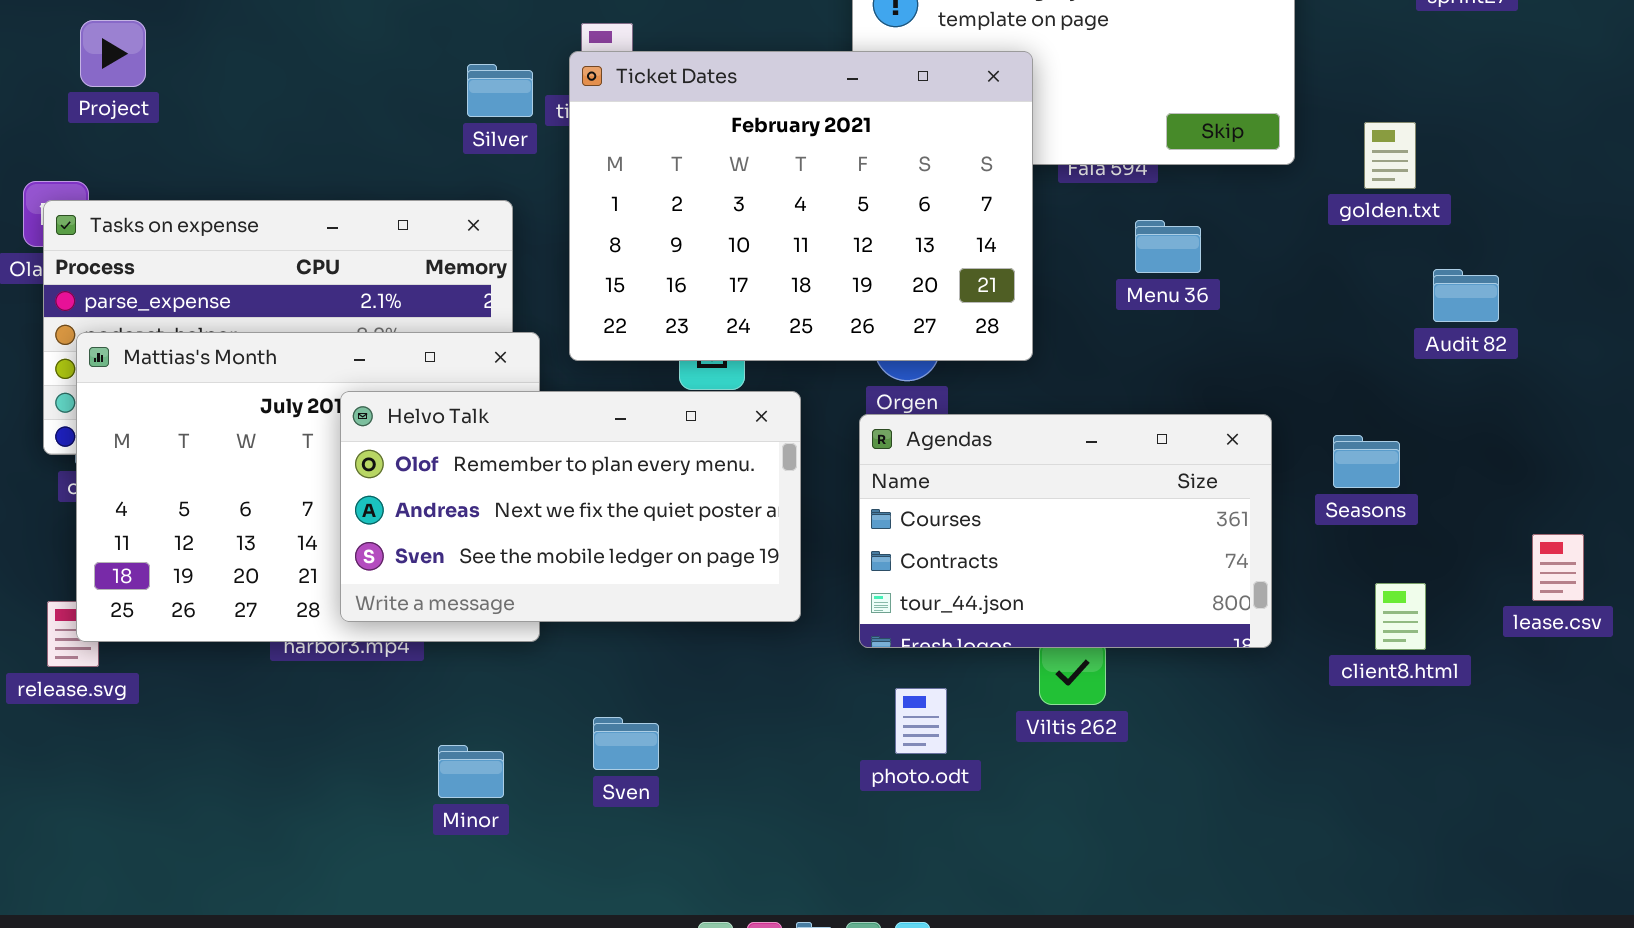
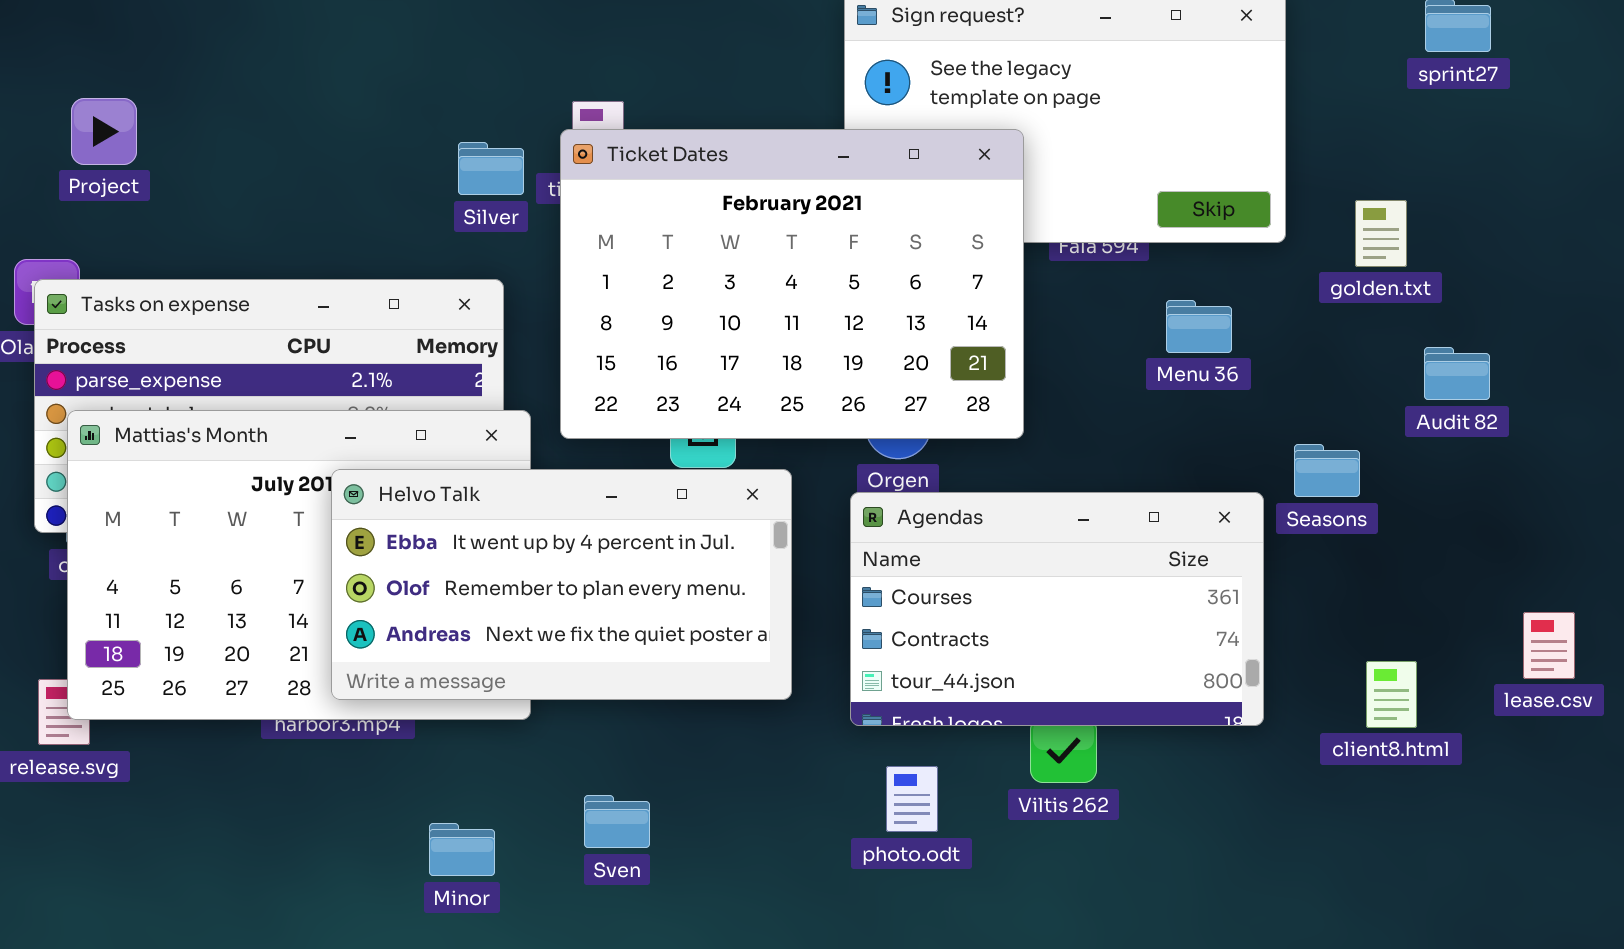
Menu 36: [1135,220,1201,273] -> [1166,300,1232,353], moved
Helvo Talk: [340,391,801,622] -> [331,469,792,700], scrolled up 1 row
Seasons: [1333,435,1400,488] -> [1294,444,1360,497], moved

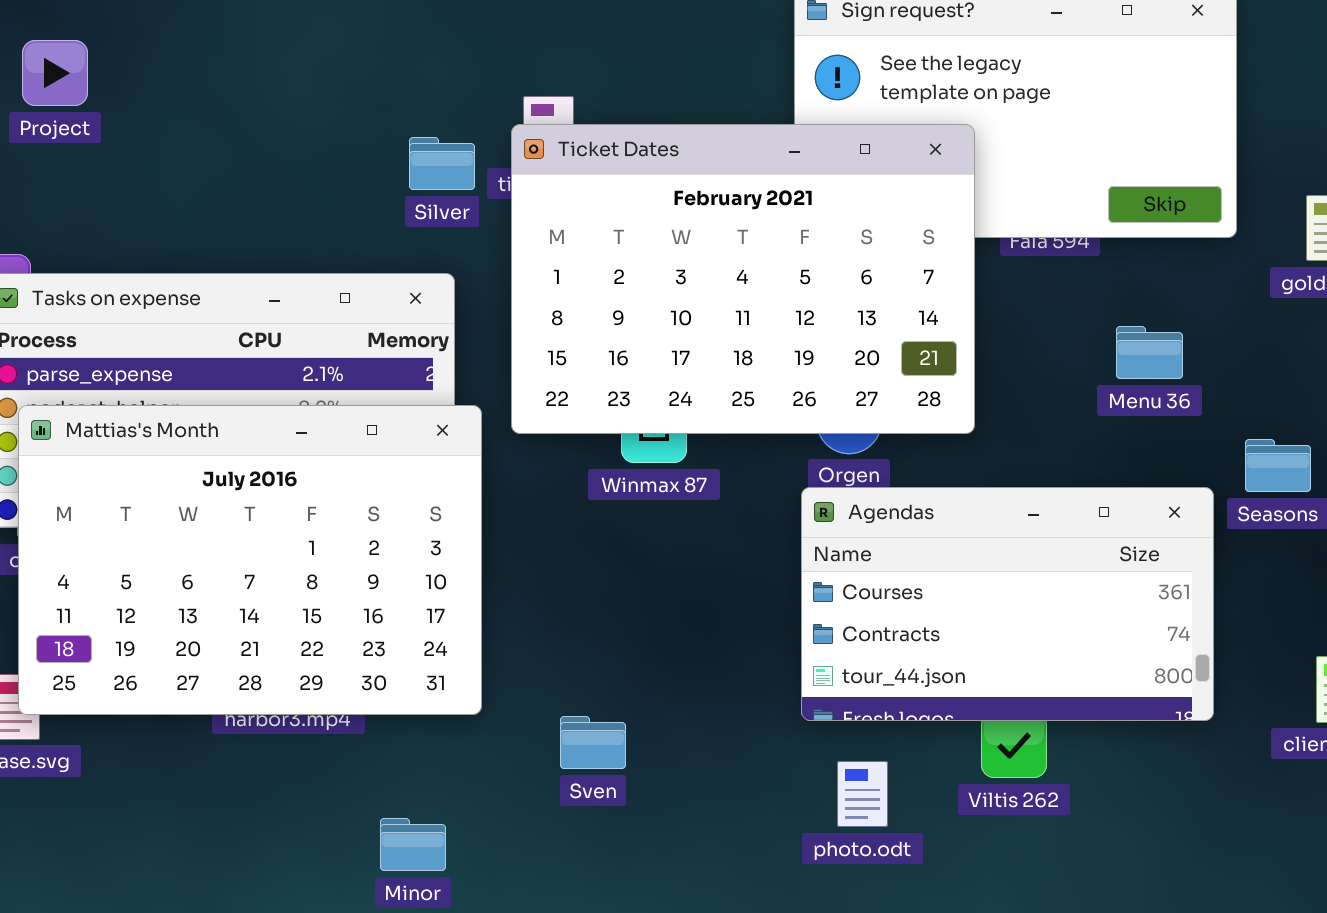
Project: [71,98,137,165] -> [22,40,88,106], moved
Menu 36: [1166,300,1232,353] -> [1116,326,1183,379], moved
Helvo Talk: [331,469,792,700] -> none, closed
Sven: [584,795,650,848] -> [560,716,626,769], moved

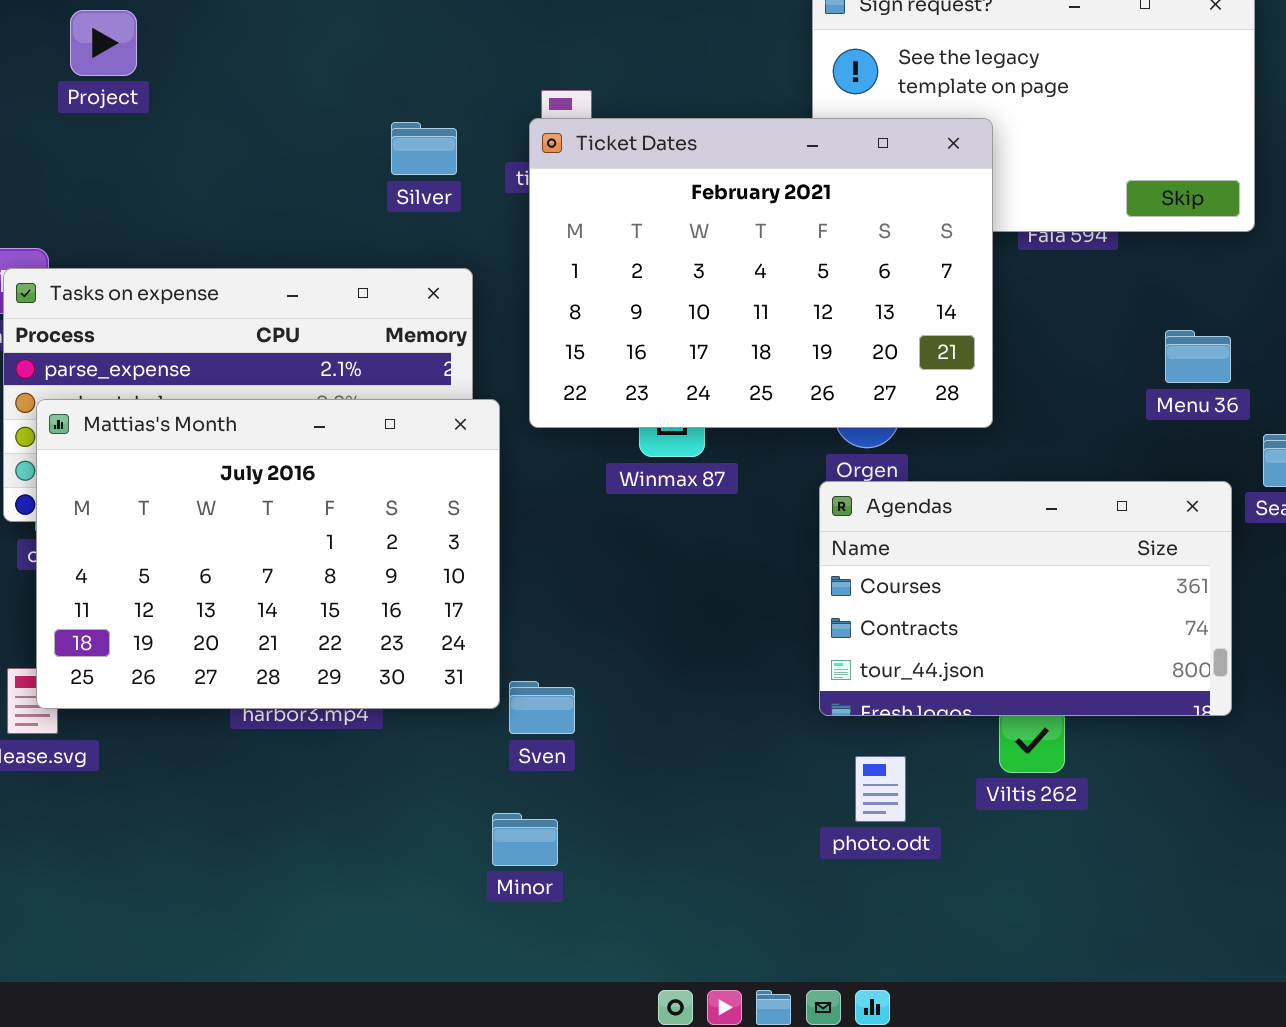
Project: [22,40,88,106] -> [70,10,137,76], moved
Silver: [409,137,475,190] -> [391,122,457,175], moved
Menu 36: [1116,326,1183,379] -> [1165,330,1231,383], moved
Sven: [560,716,626,769] -> [509,681,575,734], moved
Minor: [380,818,446,871] -> [492,813,558,866], moved

